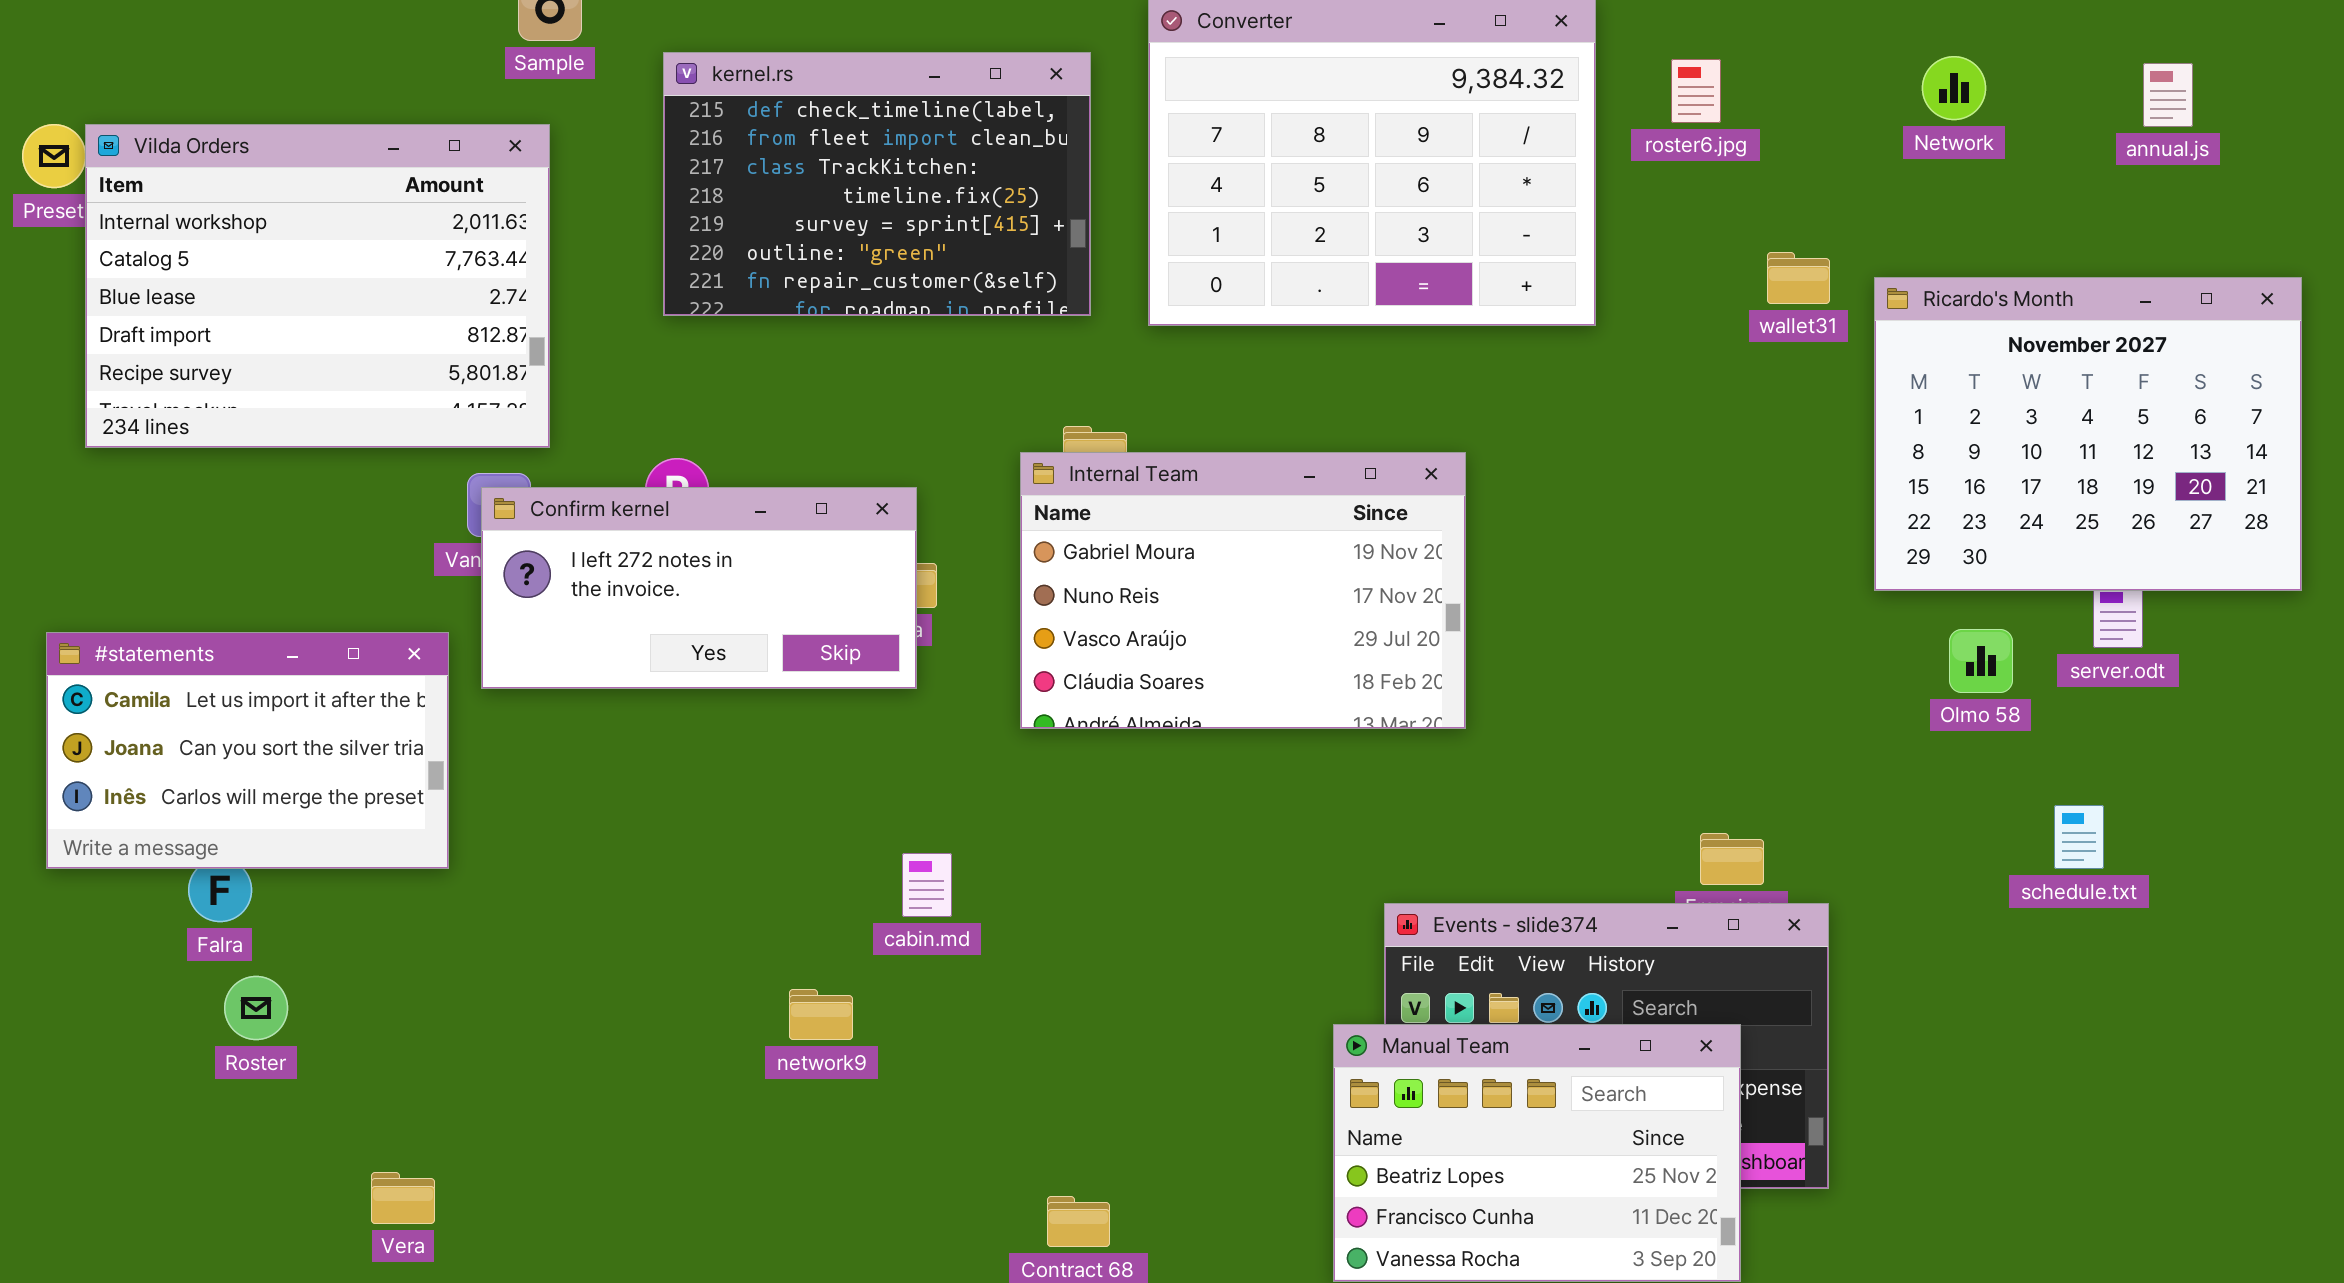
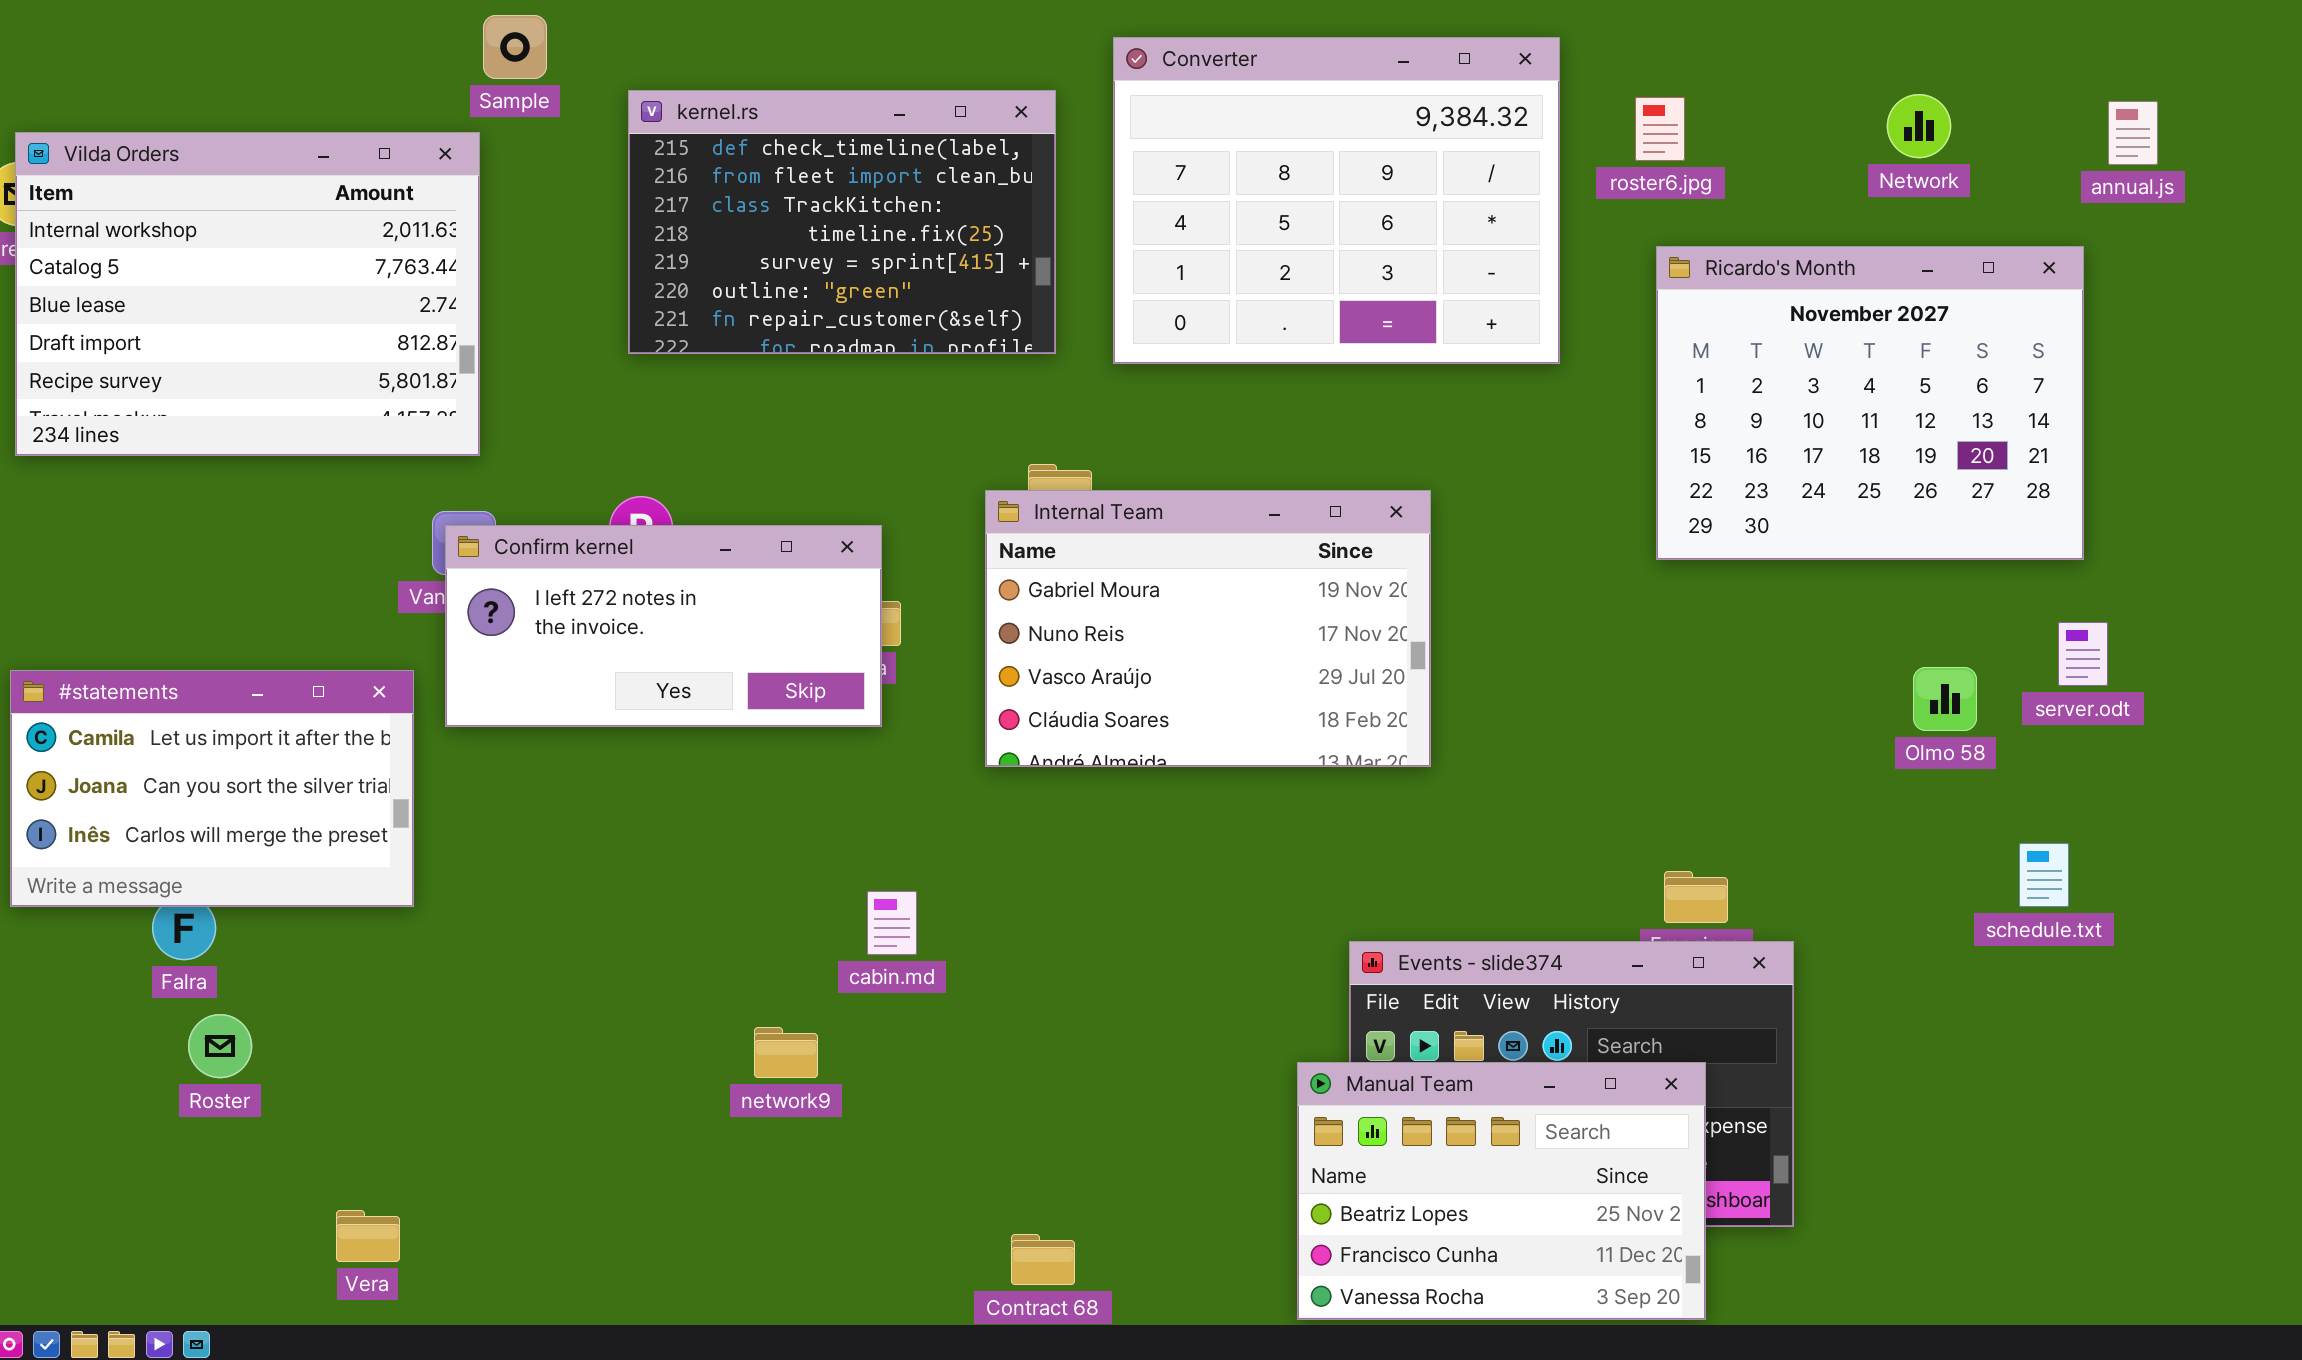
Vilda Orders: [85,124,550,448] -> [15,132,480,456], moved
Ricardo's Month: [1874,277,2302,591] -> [1656,246,2084,560], moved

